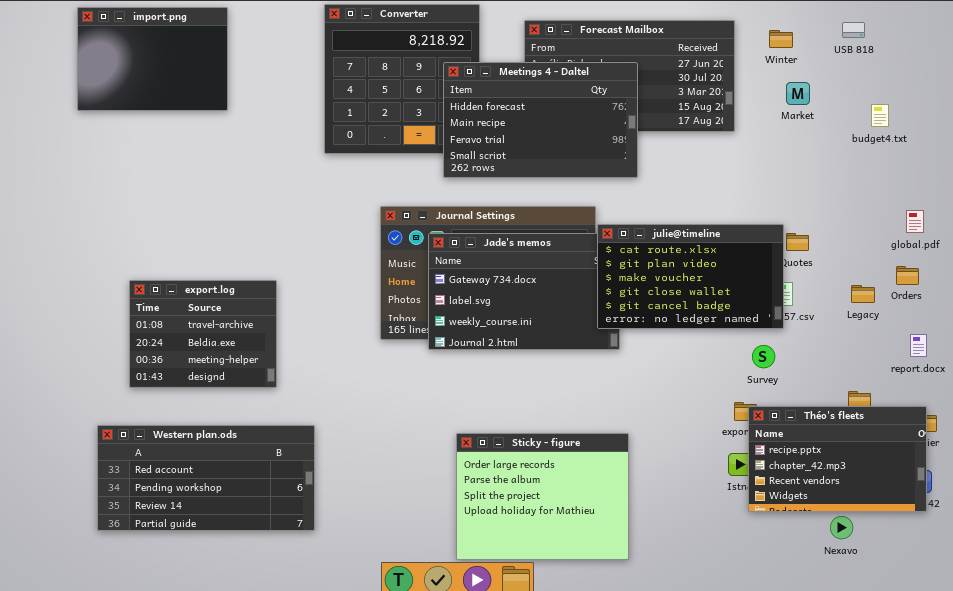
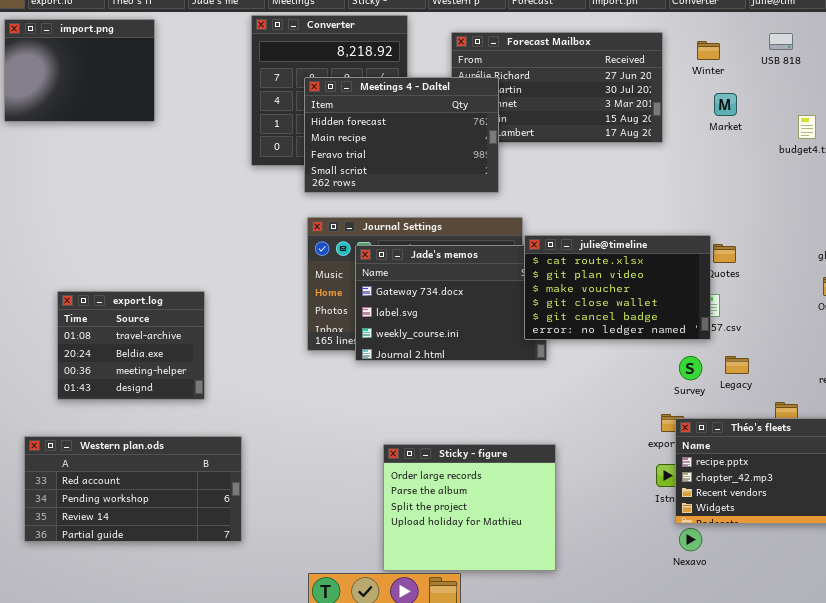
Meetings 4 - Daltel: [443,62,638,178] -> [304,77,499,193], moved
Legacy: [851,285,875,303] -> [725,356,749,374], moved
Nexavo: [830,516,853,539] -> [679,528,702,551], moved

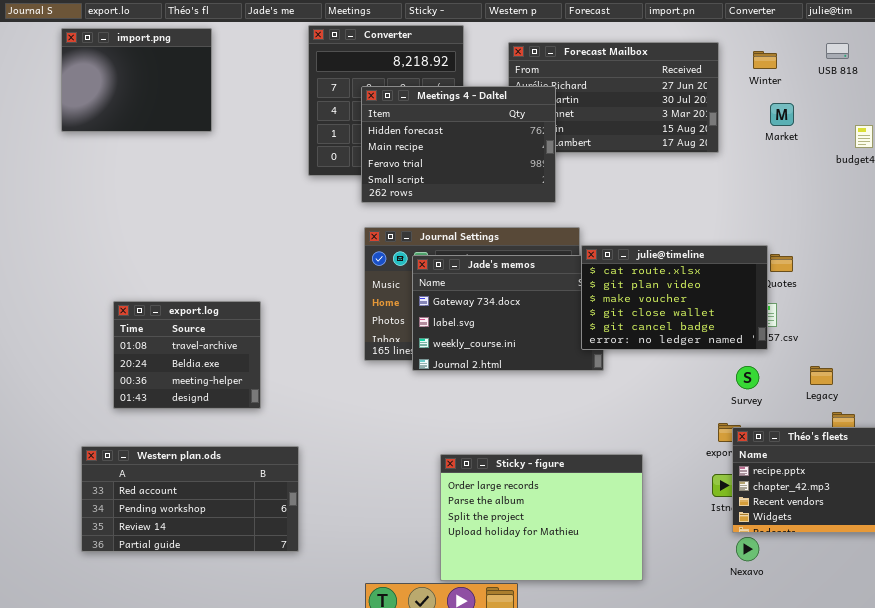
Legacy: [725,356,749,374] -> [810,366,833,385], moved
Sticky - figure: [383,444,556,571] -> [440,454,643,581], resized

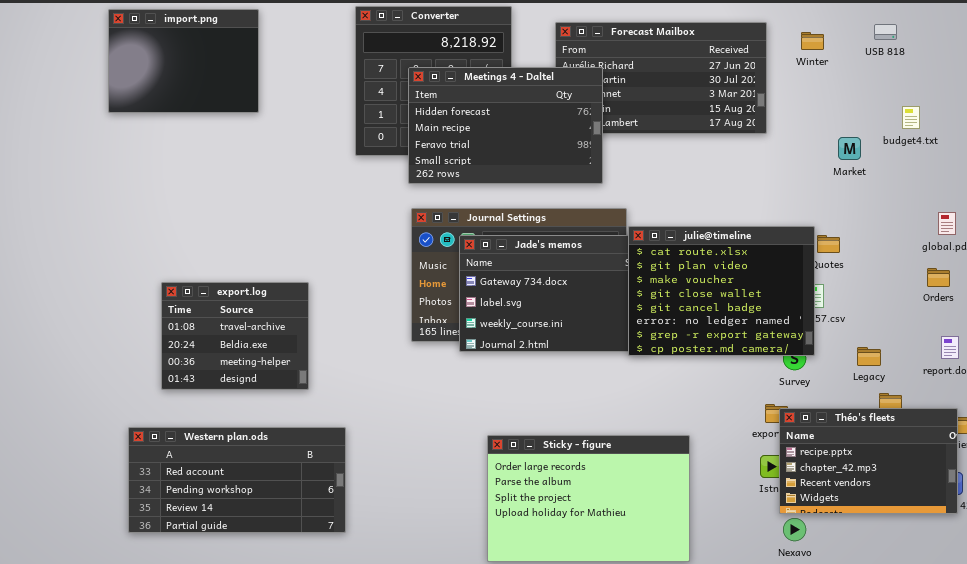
Market: [770,103,794,126] -> [838,137,861,160], moved
julie@timeline: [581,245,768,350] -> [628,226,815,356], resized

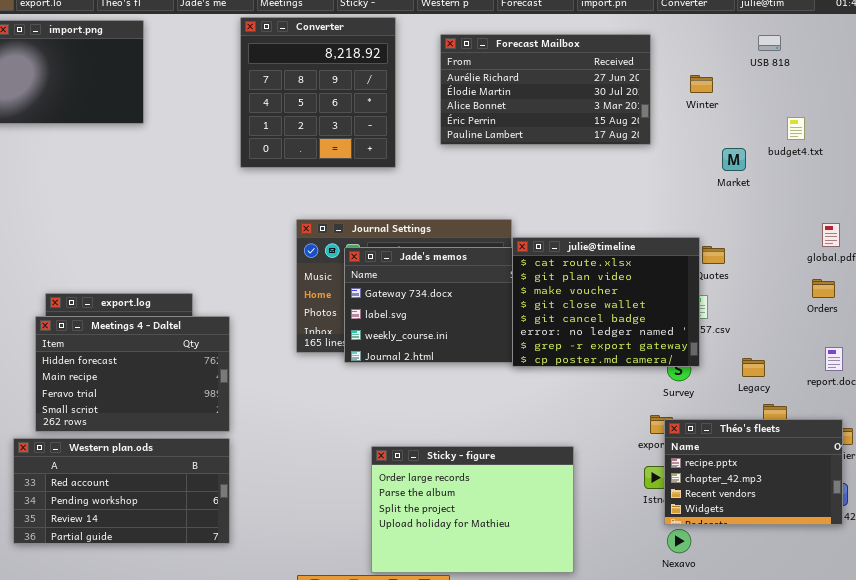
Winter: [801,32,824,50] -> [690,75,713,93], moved
Meetings 4 - Daltel: [408,67,603,184] -> [35,316,230,432], moved

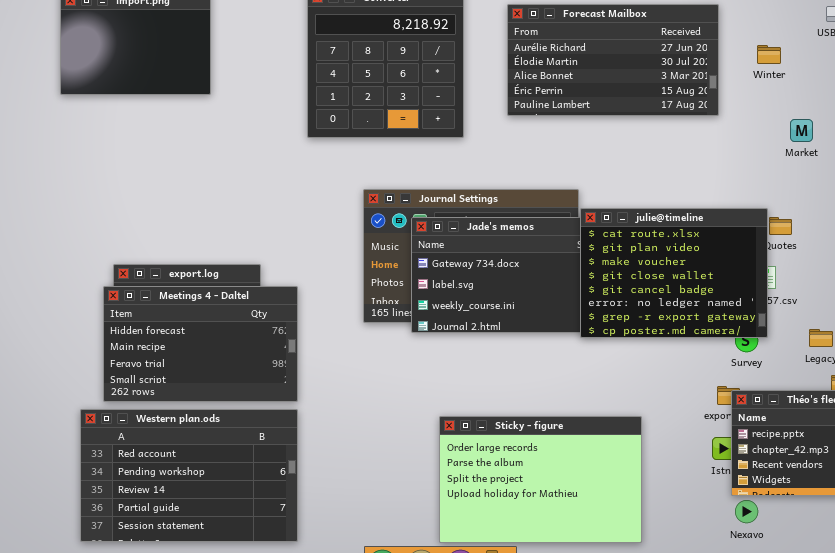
Western plan.ods: [13,438,230,544] -> [80,409,298,542], resized

